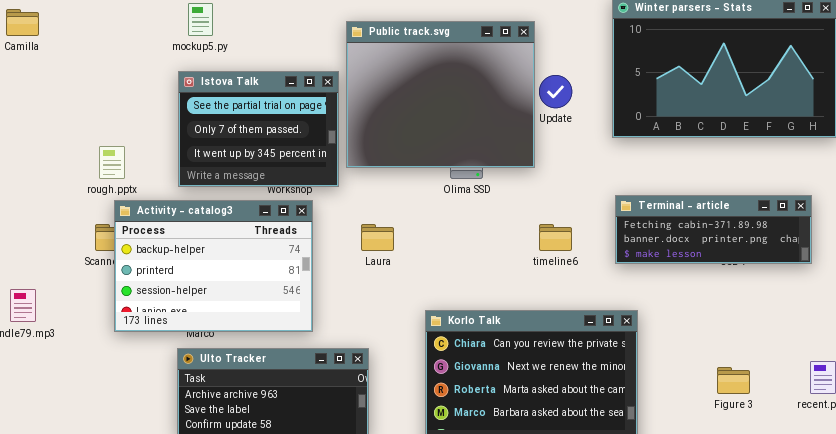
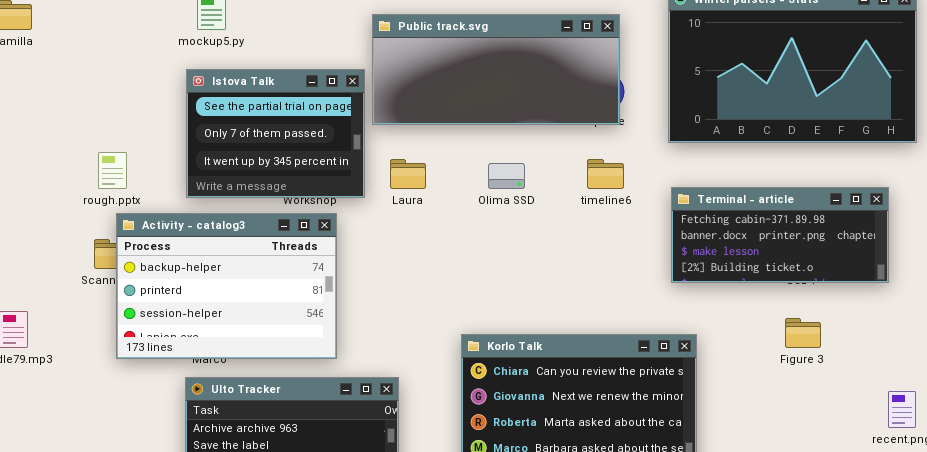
Public track.svg: [346,21,535,168] -> [372,14,620,125], resized
Terminal - article: [615,195,812,264] -> [671,187,889,283], resized
Laura: [361,224,394,251] -> [390,159,426,189], moved
timeline6: [539,224,572,251] -> [587,159,624,189], moved
Figure 3: [717,367,750,394] -> [785,318,821,348], moved

